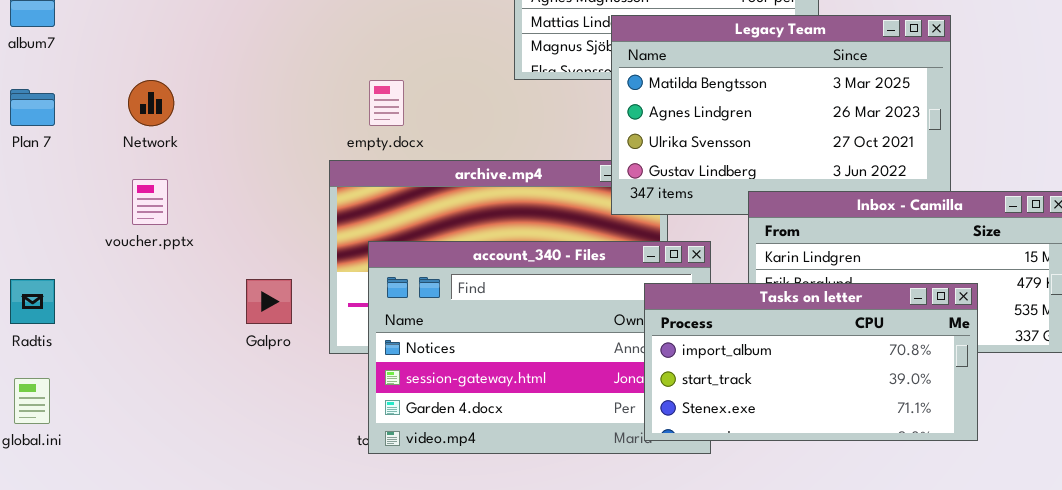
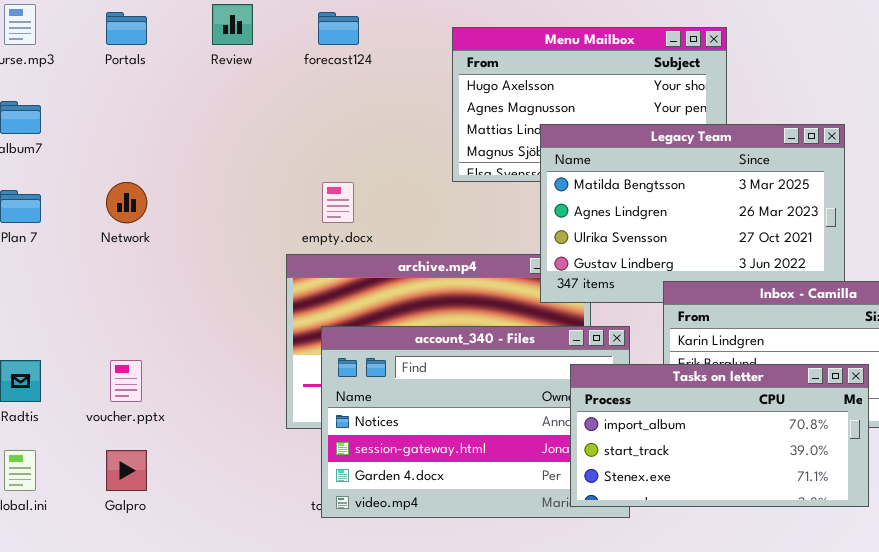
voucher.pptx: [132,179,168,225] -> [110,360,142,402], moved
Galpro: [246,279,292,324] -> [106,450,147,491], moved

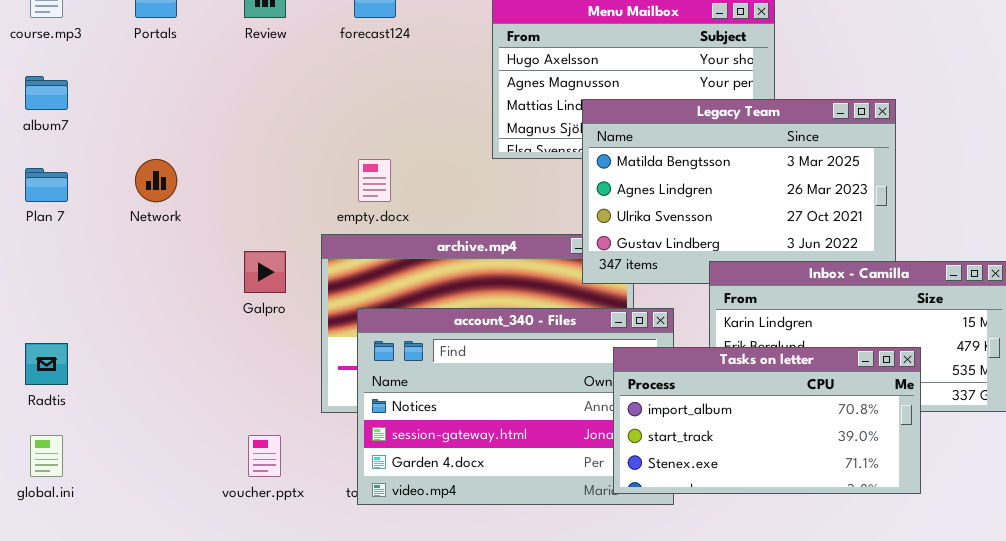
voucher.pptx: [110,360,142,402] -> [248,435,281,477], moved
Galpro: [106,450,147,491] -> [244,251,286,293], moved

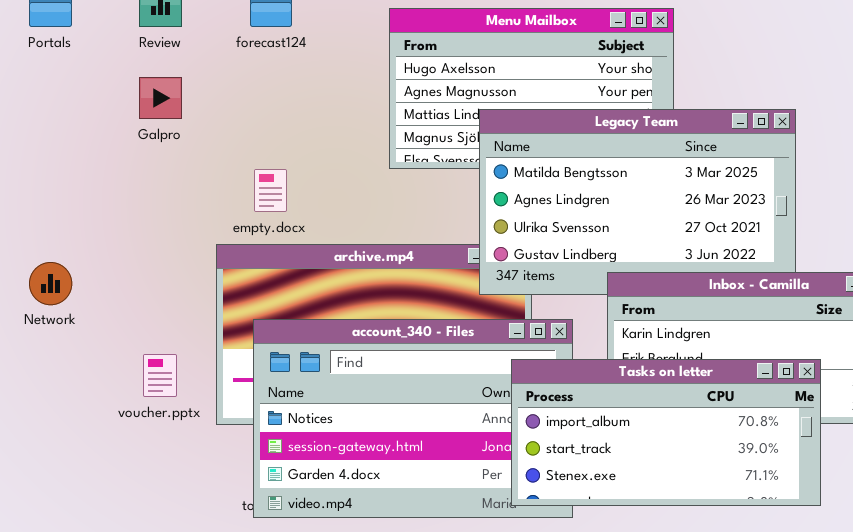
Network: [135,159,177,202] -> [29,262,72,305], moved
Galpro: [244,251,286,293] -> [139,77,182,119], moved
voucher.pptx: [248,435,281,477] -> [143,354,177,397], moved

